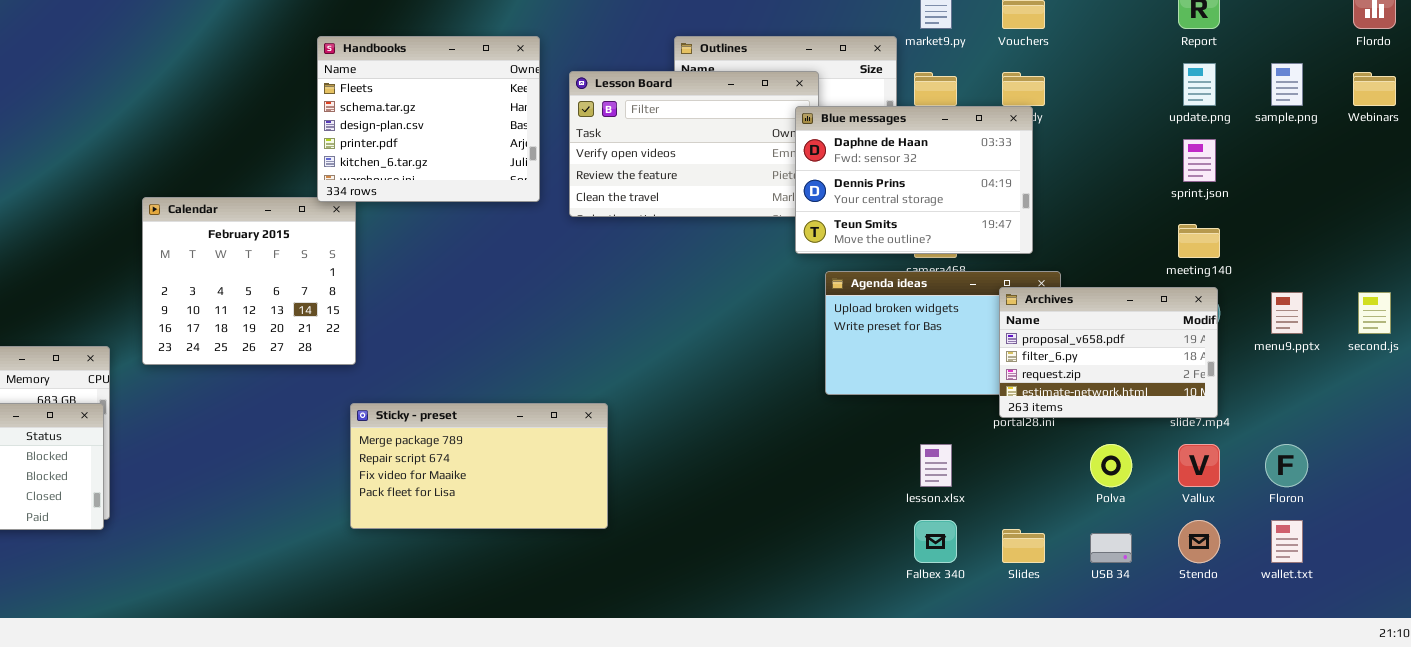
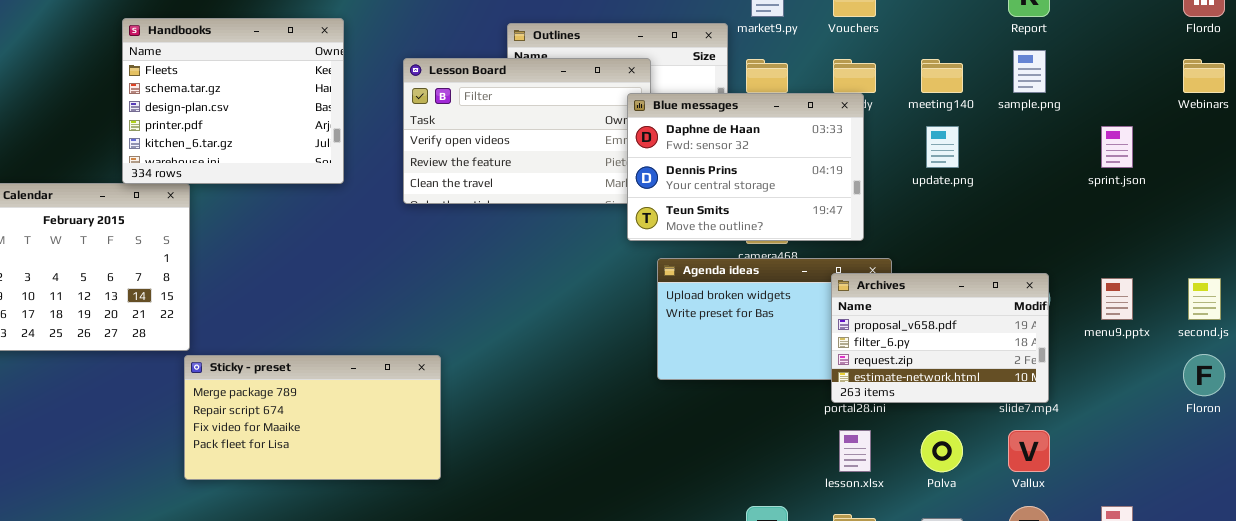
Handbooks: [317,36,540,202] -> [122,18,344,184], moved
update.png: [1183,63,1216,106] -> [926,126,959,168], moved
sample.png: [1271,63,1303,106] -> [1013,50,1046,93], moved
sprint.json: [1183,139,1216,182] -> [1101,126,1133,168], moved
meeting140: [1178,224,1220,258] -> [921,59,963,93], moved
Sticky - preset: [350,403,608,529] -> [184,355,441,480], moved
lesson.xlsx: [920,444,952,487] -> [839,430,871,472], moved
Floron: [1265,444,1308,487] -> [1183,354,1225,396], moved

